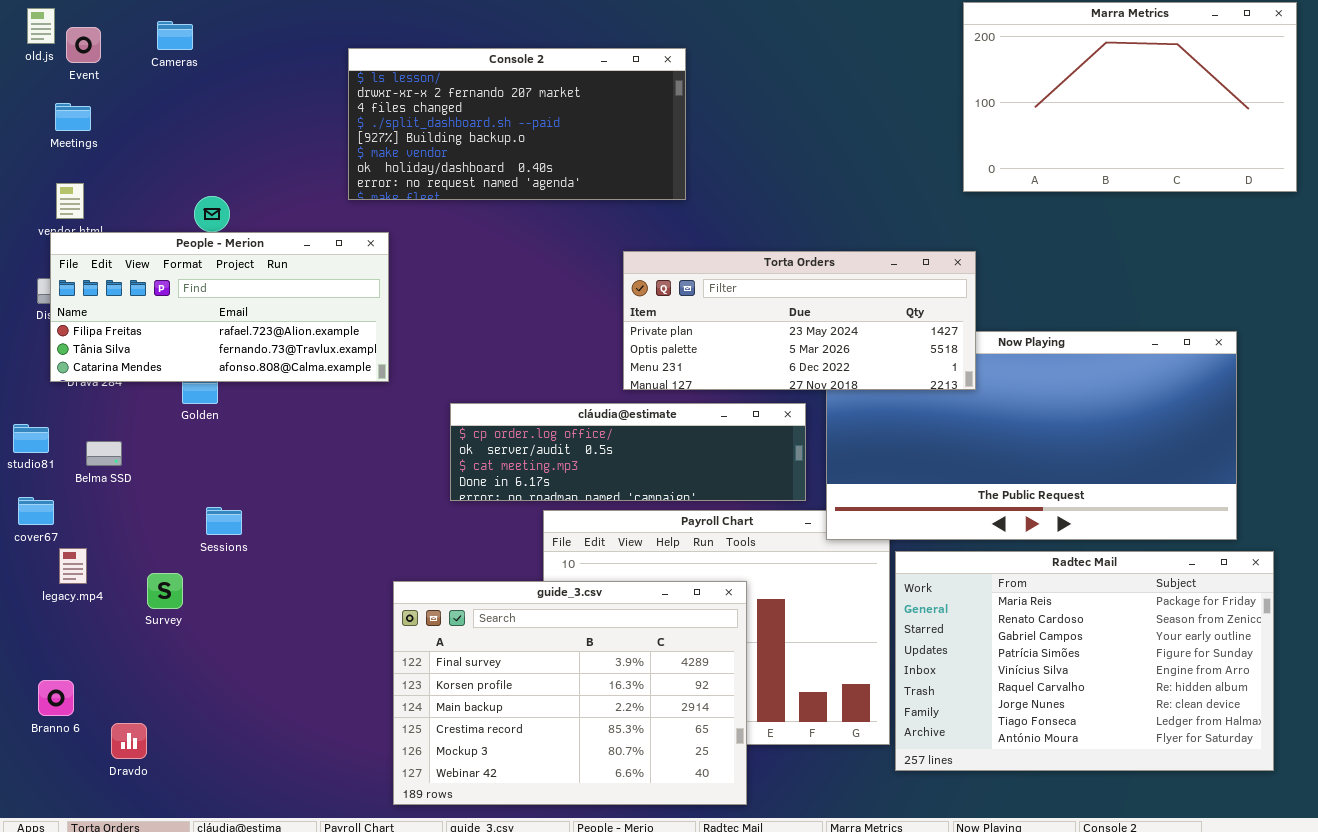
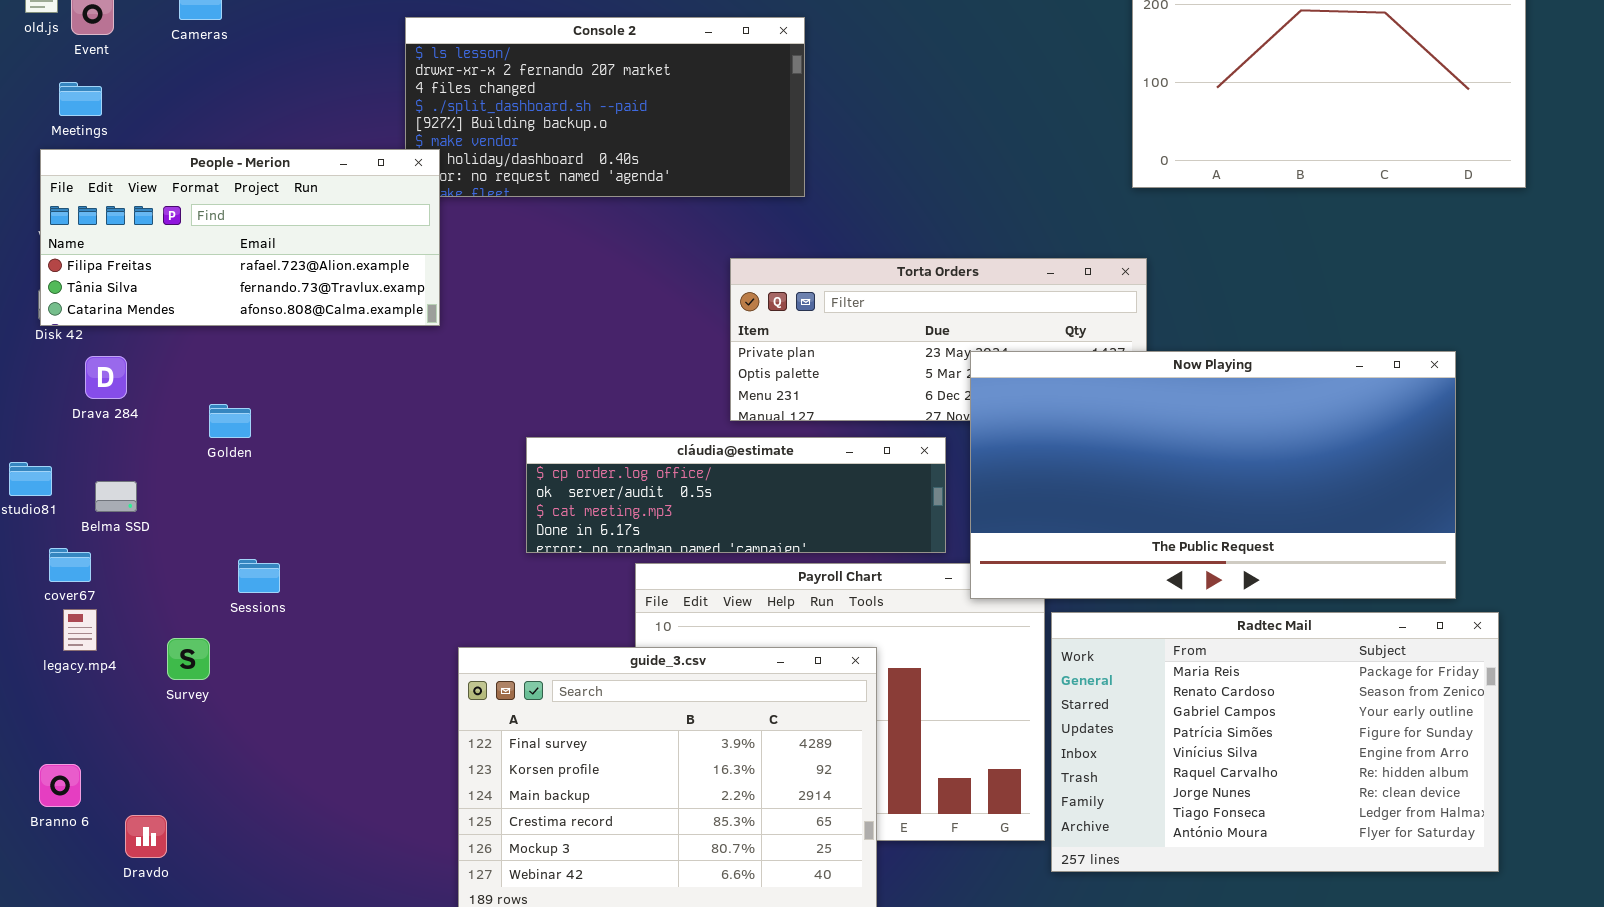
People - Merion: [50,232,389,382] -> [40,149,440,326], moved
Now Playing: [826,331,1237,540] -> [970,351,1456,599], raised
cover67: [18,497,54,525] -> [49,548,91,582], moved

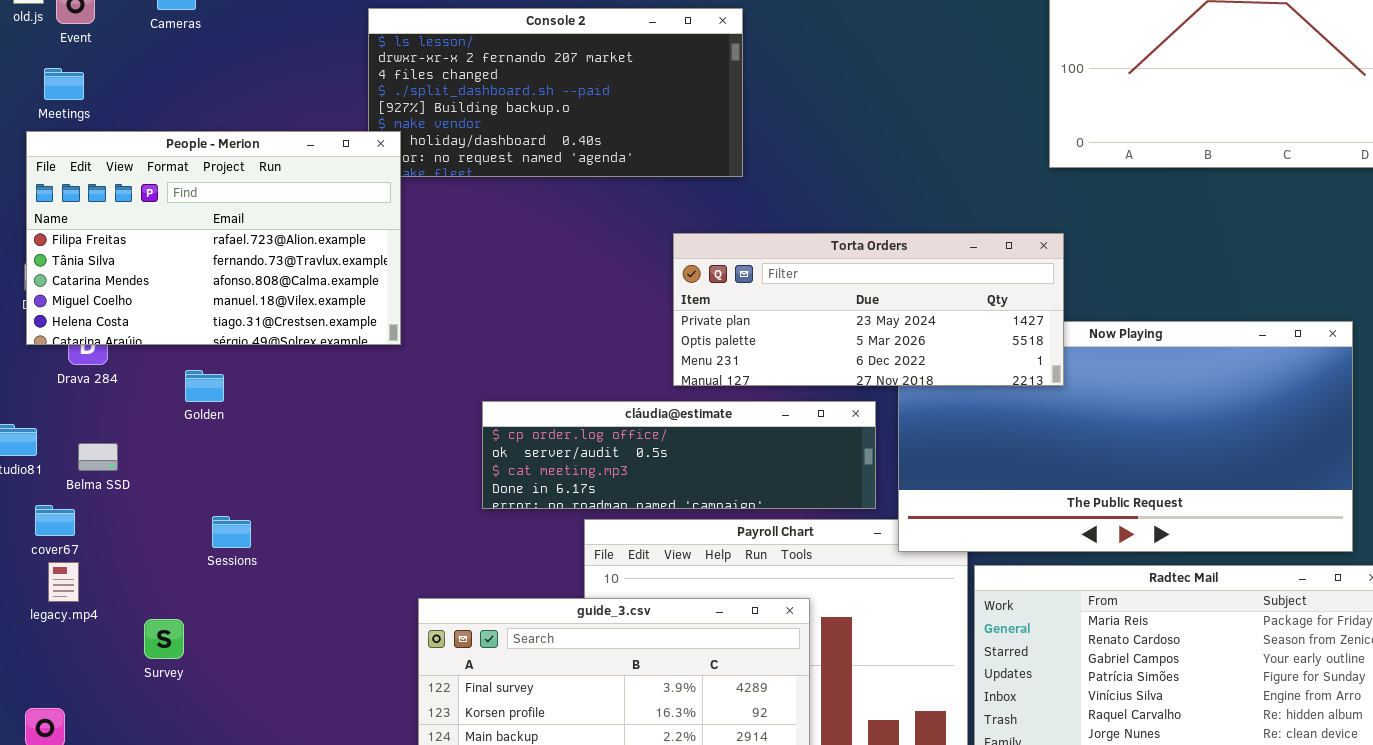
People - Merion: [40,149,440,326] -> [26,131,401,345], resized
Torta Orders: [730,258,1147,421] -> [673,233,1064,386], raised
Survey: [167,638,210,680] -> [144,619,184,659], moved

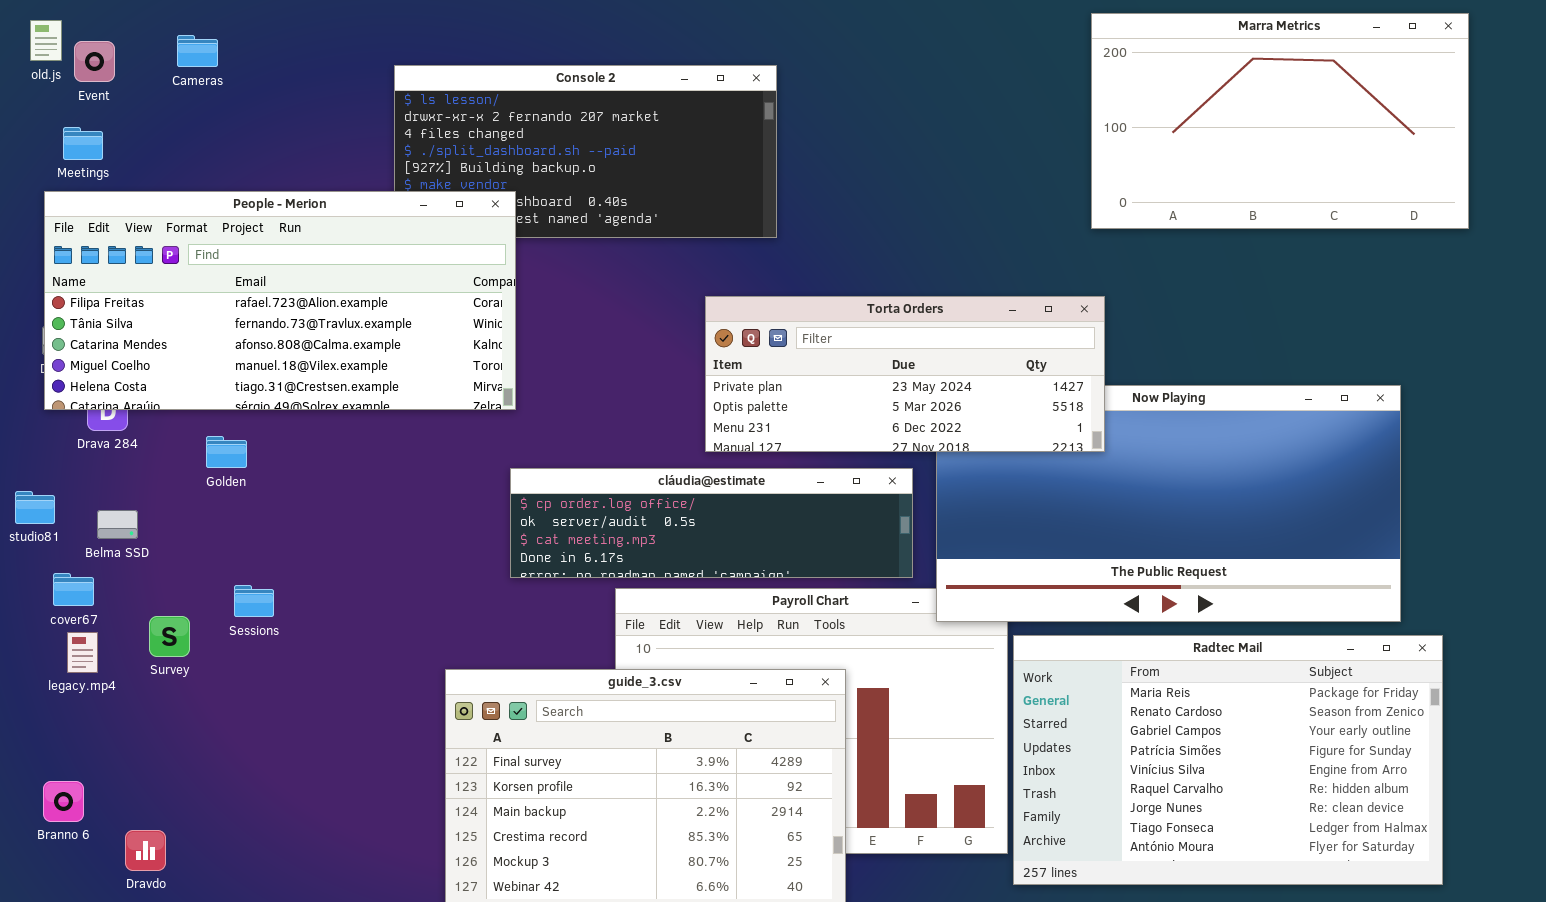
People - Merion: [26,131,401,345] -> [44,191,516,410], resized
Survey: [144,619,184,659] -> [149,616,190,657], moved

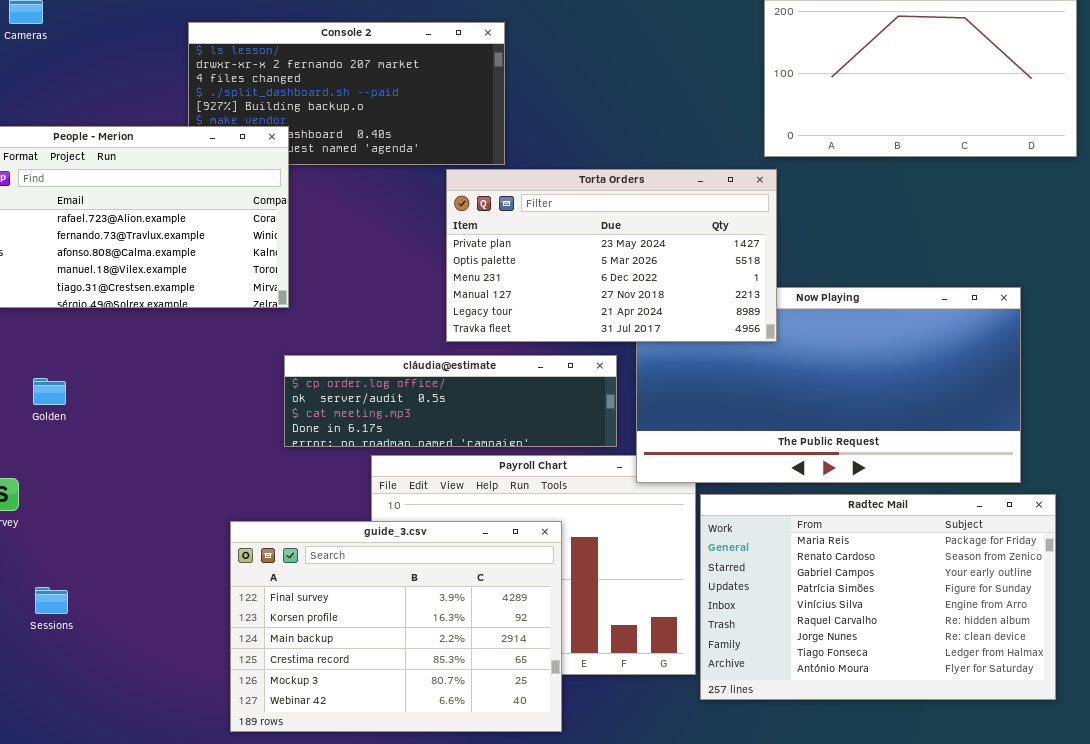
Torta Orders: [705,296,1105,452] -> [446,169,777,342], resized
Golden: [206,436,247,468] -> [33,378,66,405], moved
Sessions: [234,585,274,617] -> [35,587,68,614], moved

